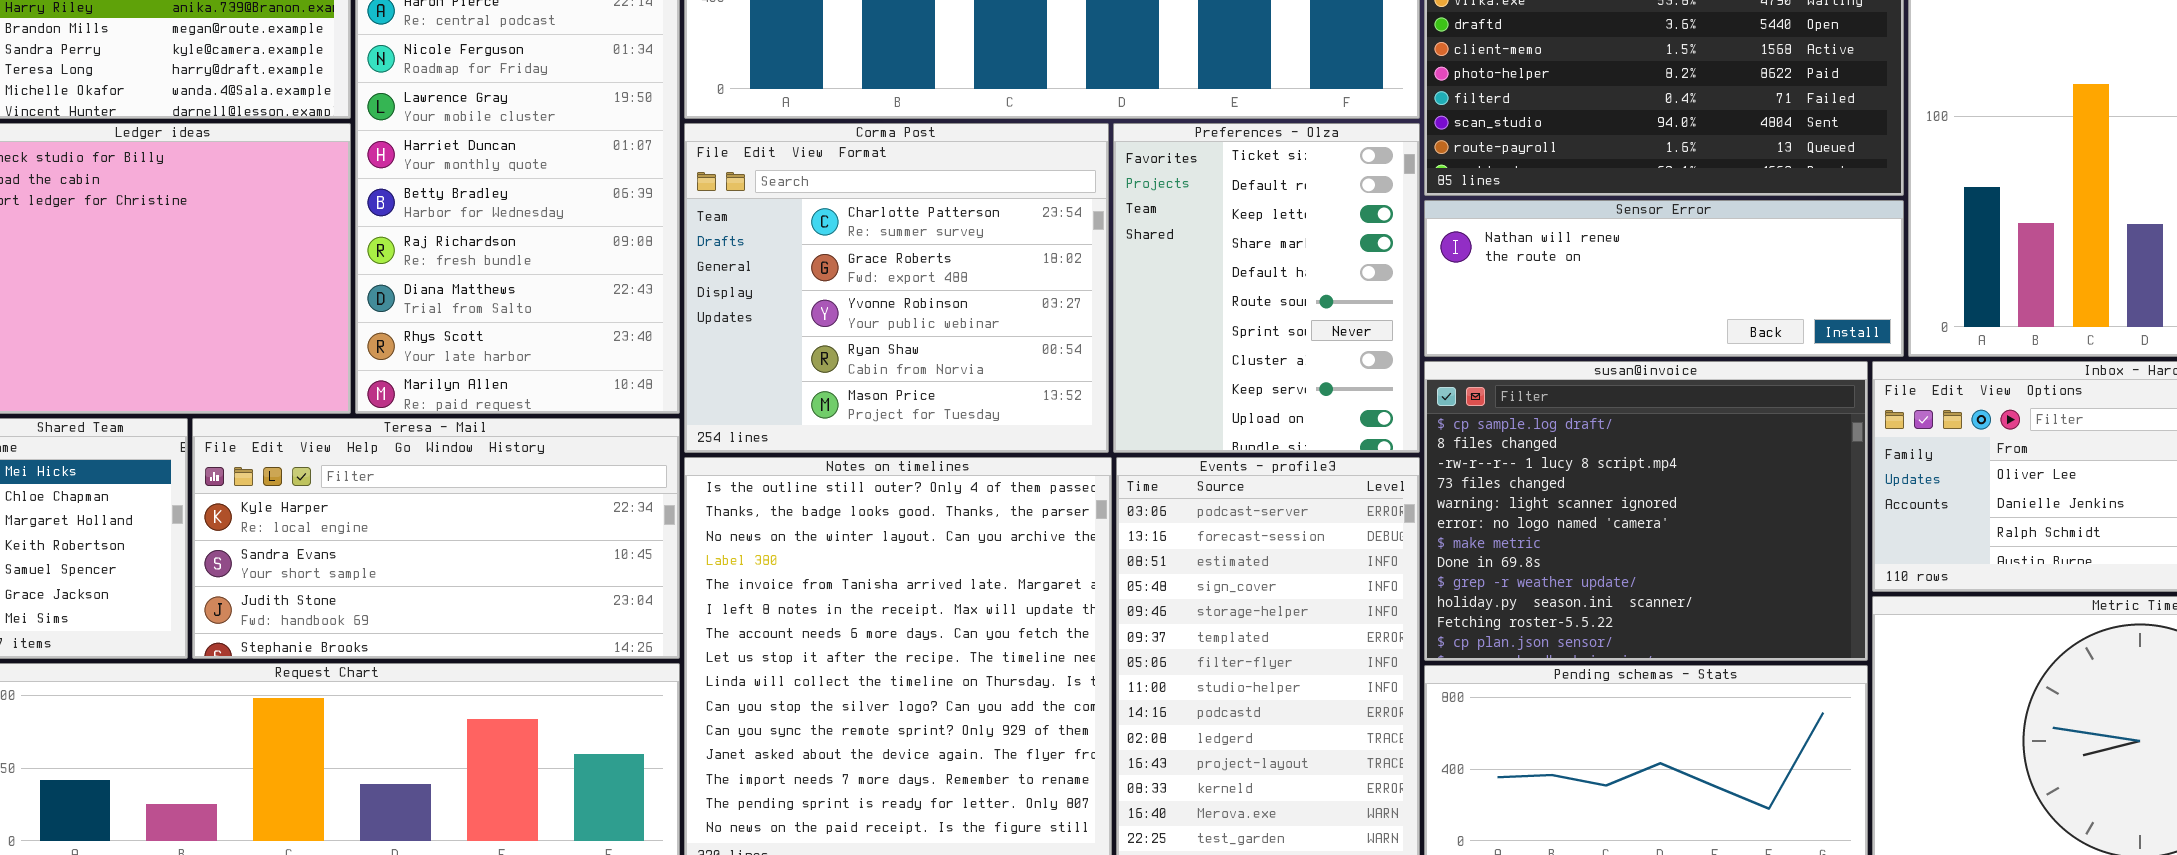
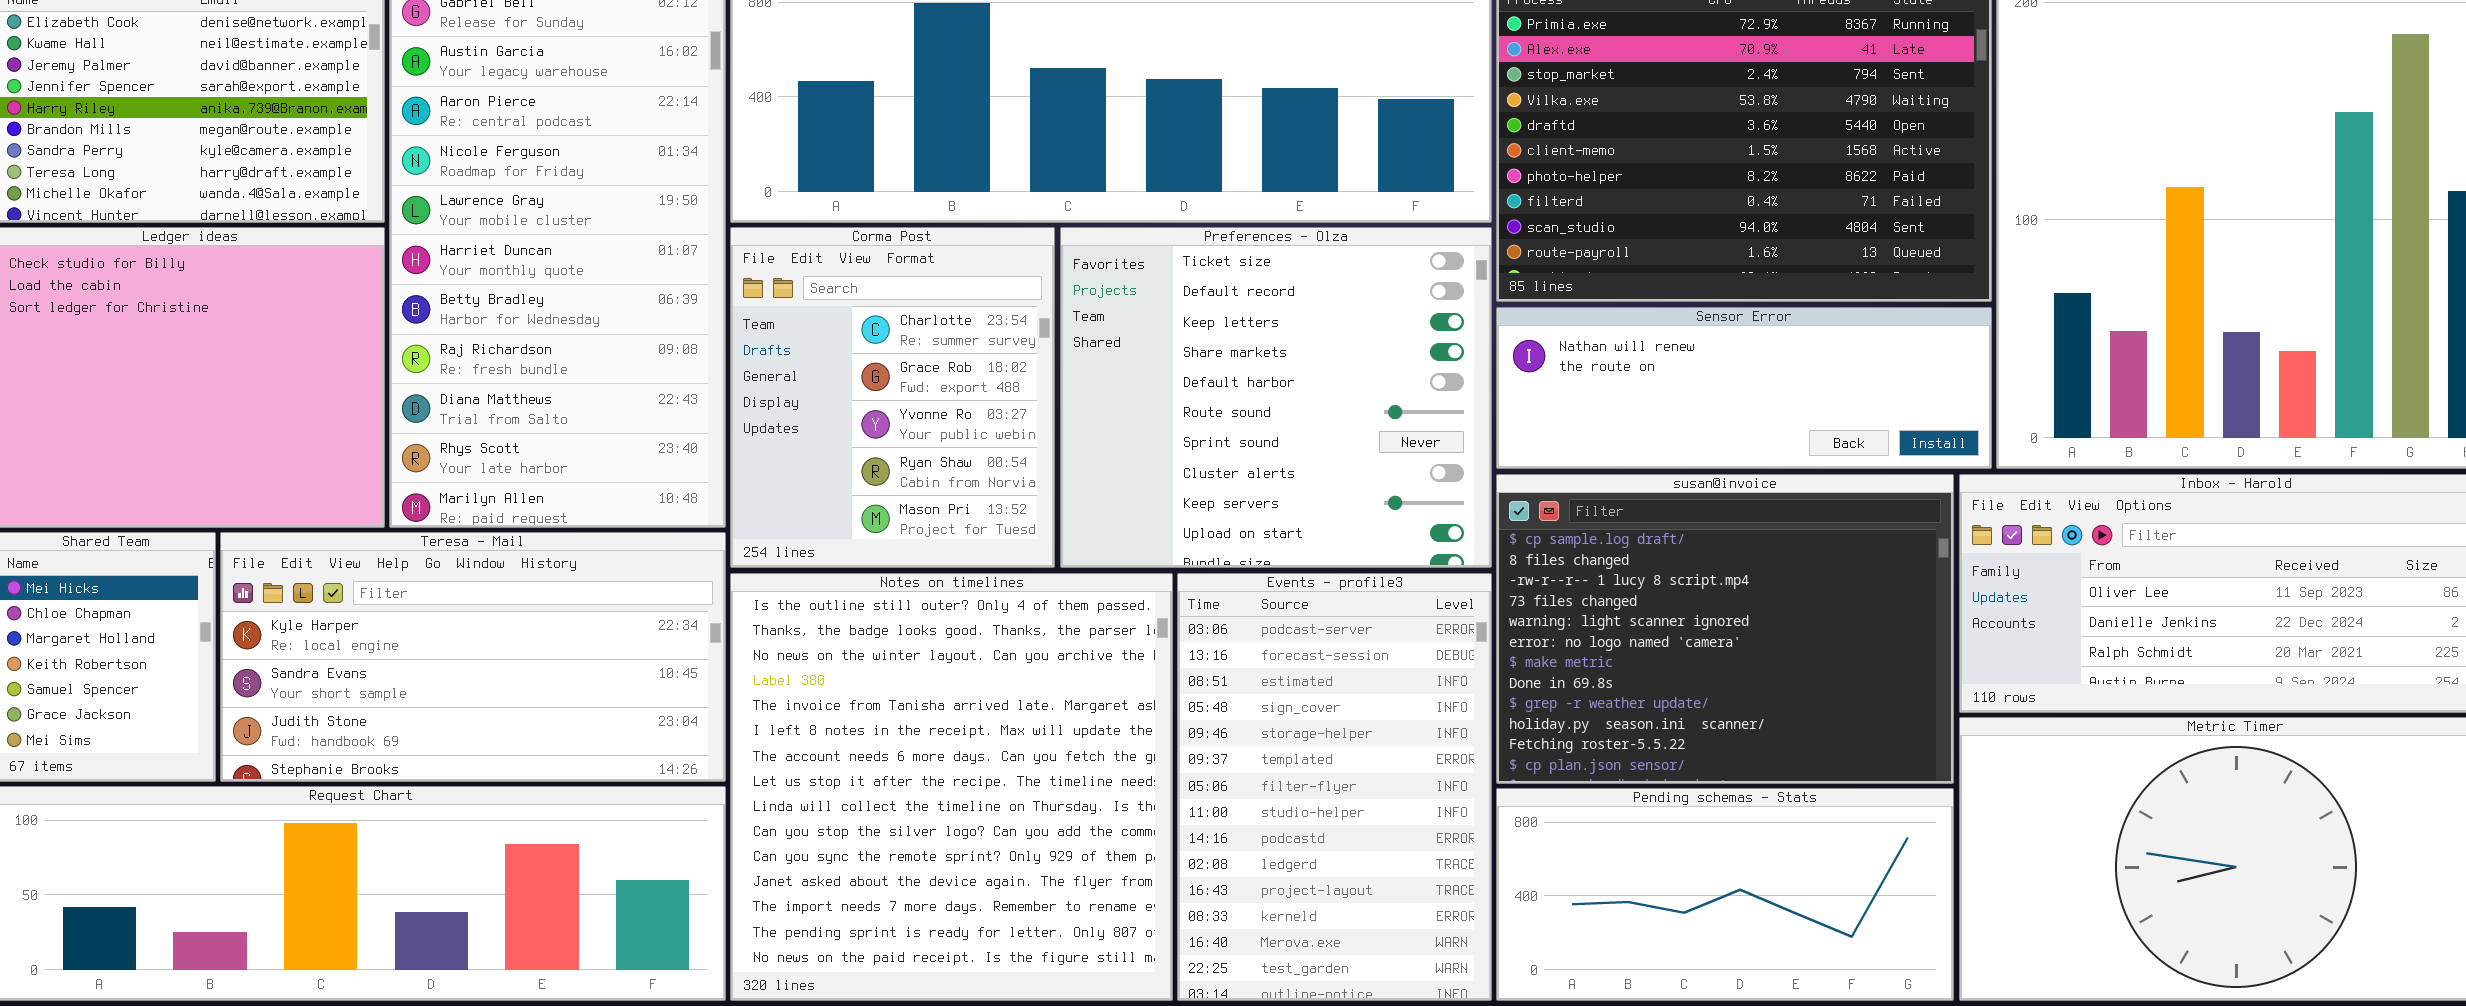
Corma Post: [684,123,1109,453] -> [730,227,1055,568], resized
Preferences - Olza: [1113,123,1420,453] -> [1060,227,1492,568], resized

